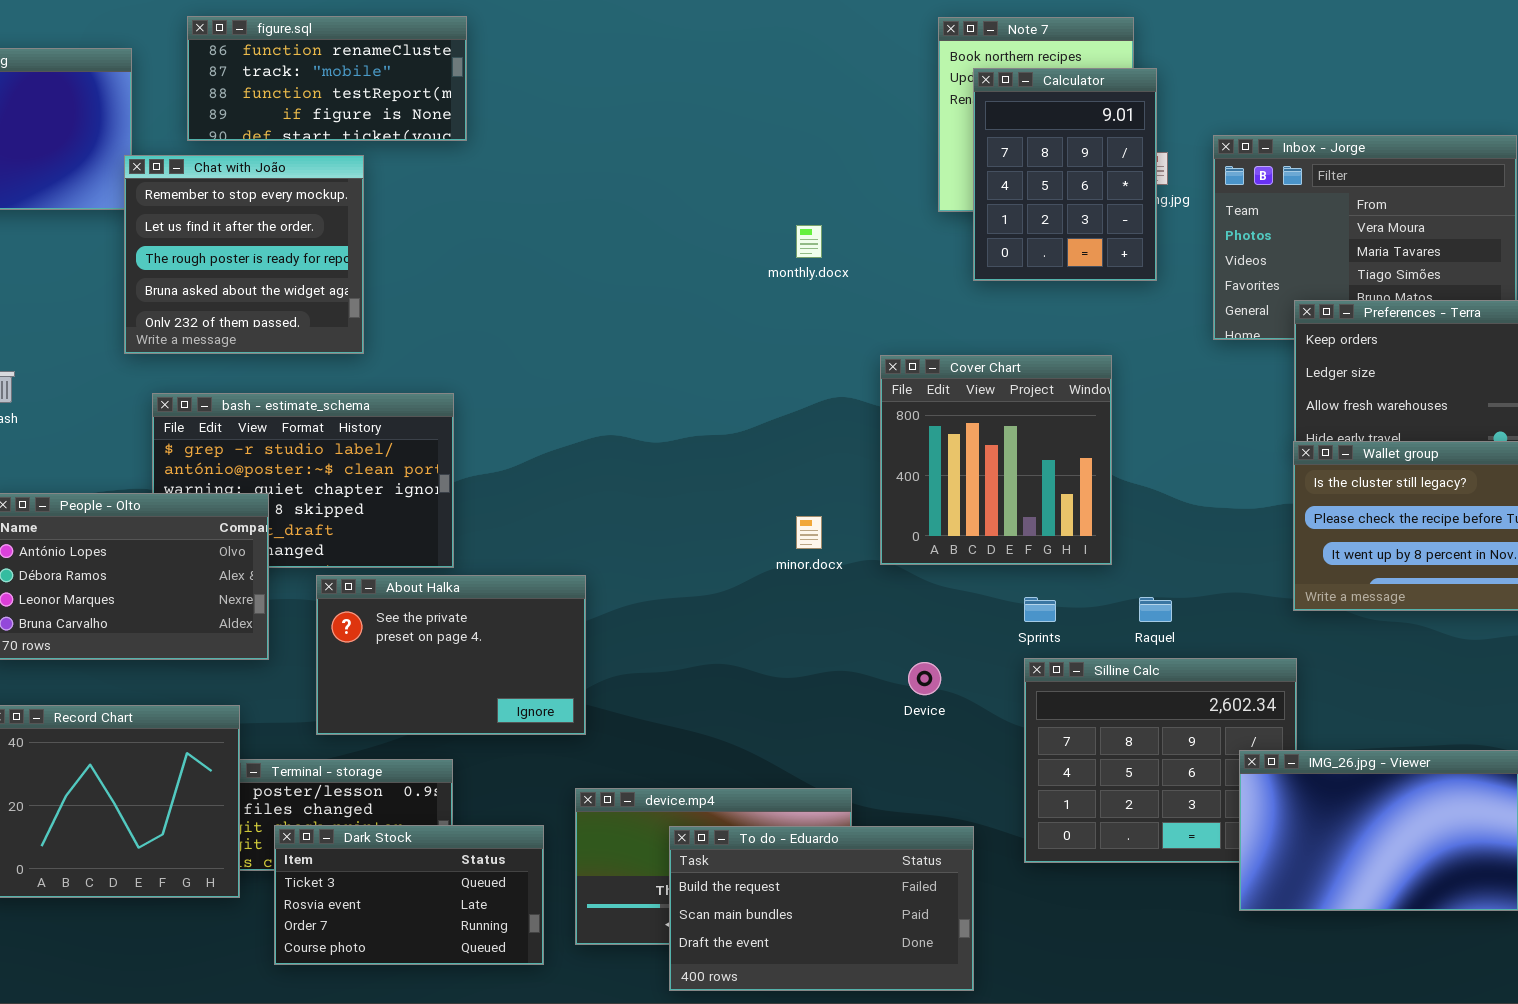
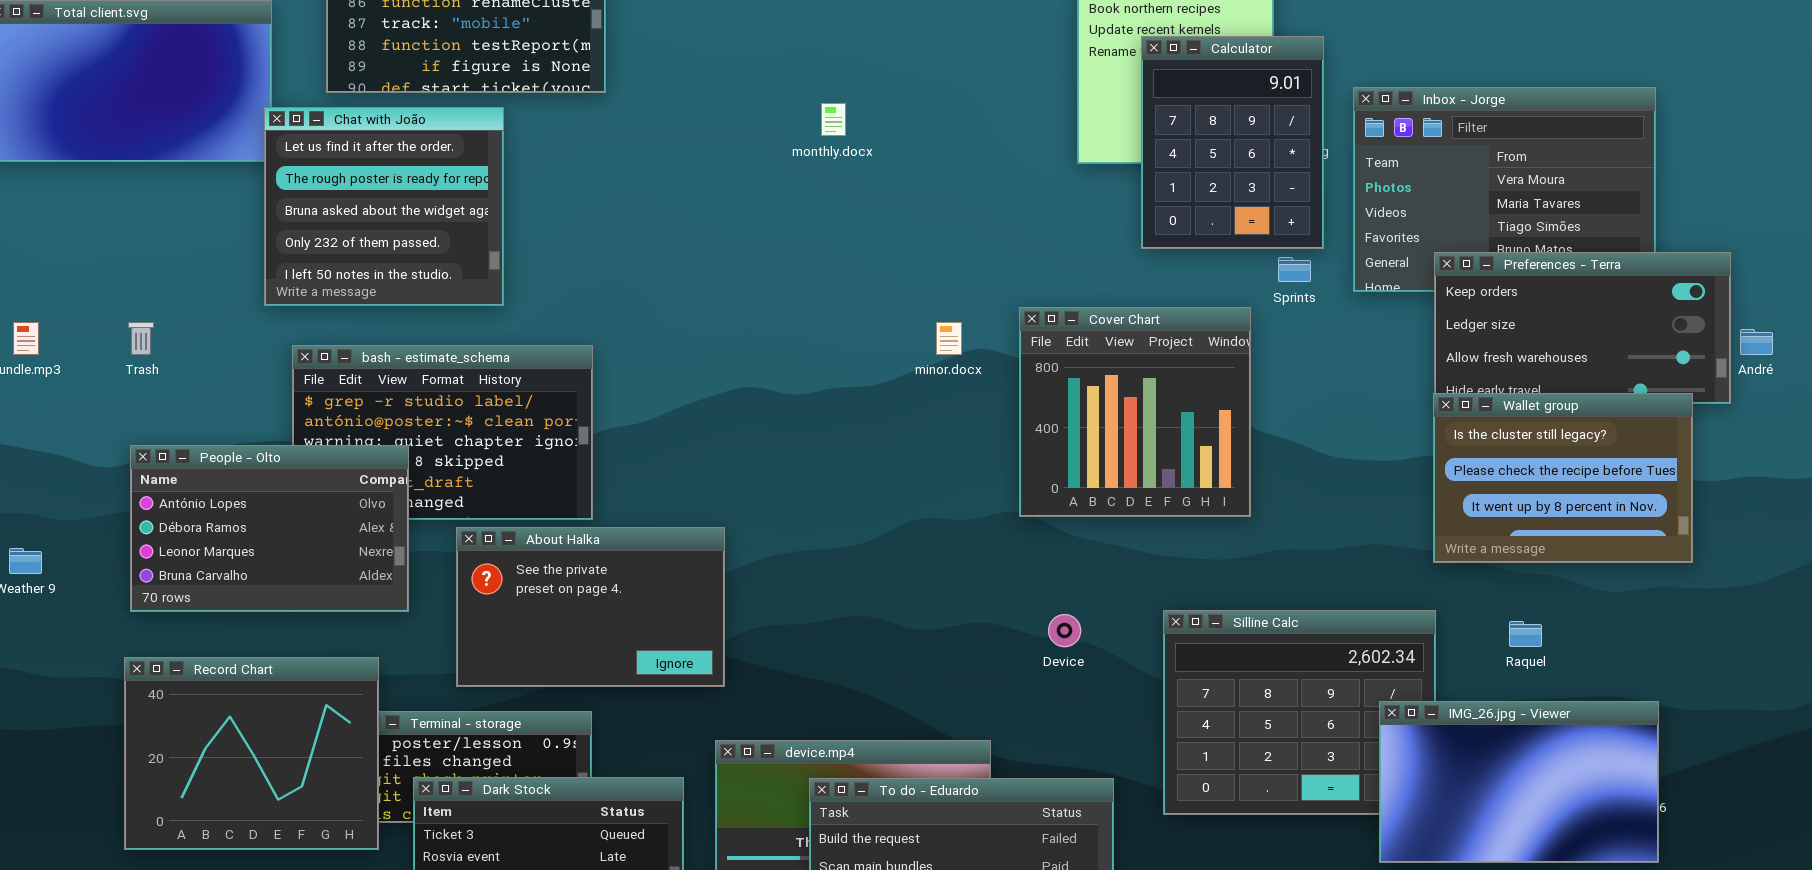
Calculator: [973,68,1157,281] -> [1141,36,1324,249], moved
Chat with João: [124,155,364,354] -> [264,107,504,306], scrolled down 1 row
monthly.docx: [796,225,822,258] -> [821,103,846,136], moved
minor.docx: [796,516,822,549] -> [936,322,962,355], moved
Sprints: [1024,597,1056,622] -> [1278,257,1311,282], moved
Raquel: [1139,597,1172,622] -> [1509,621,1542,647], moved

